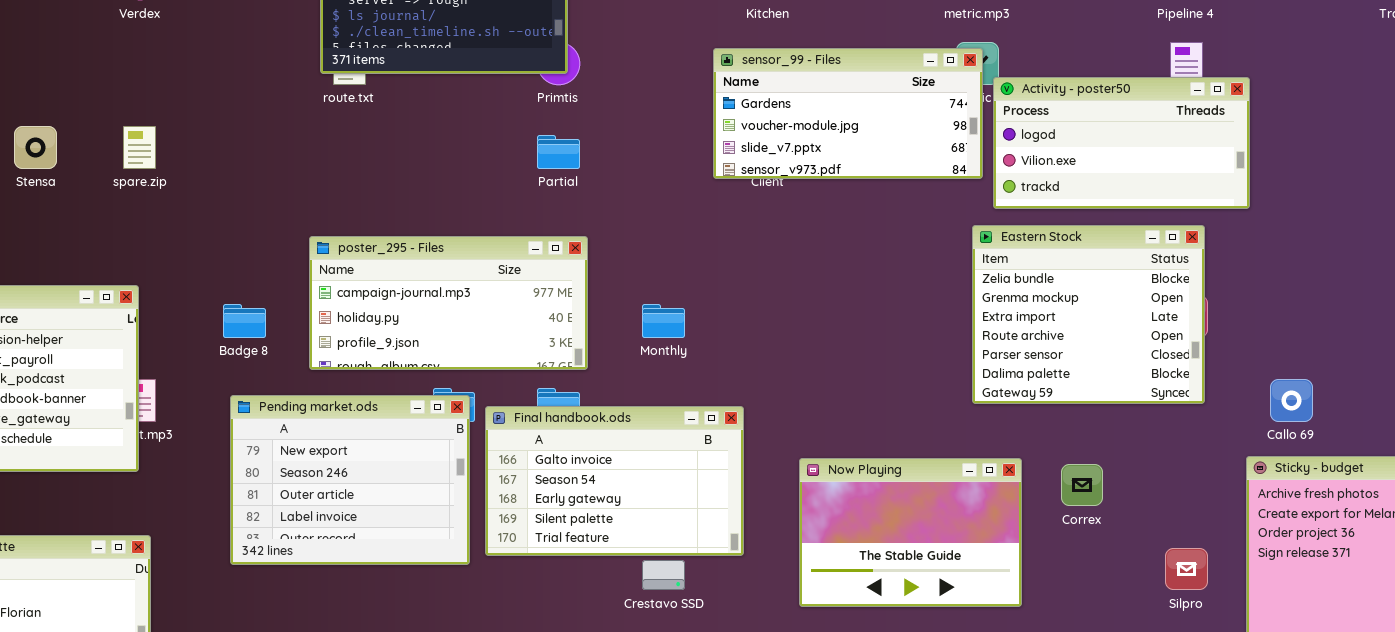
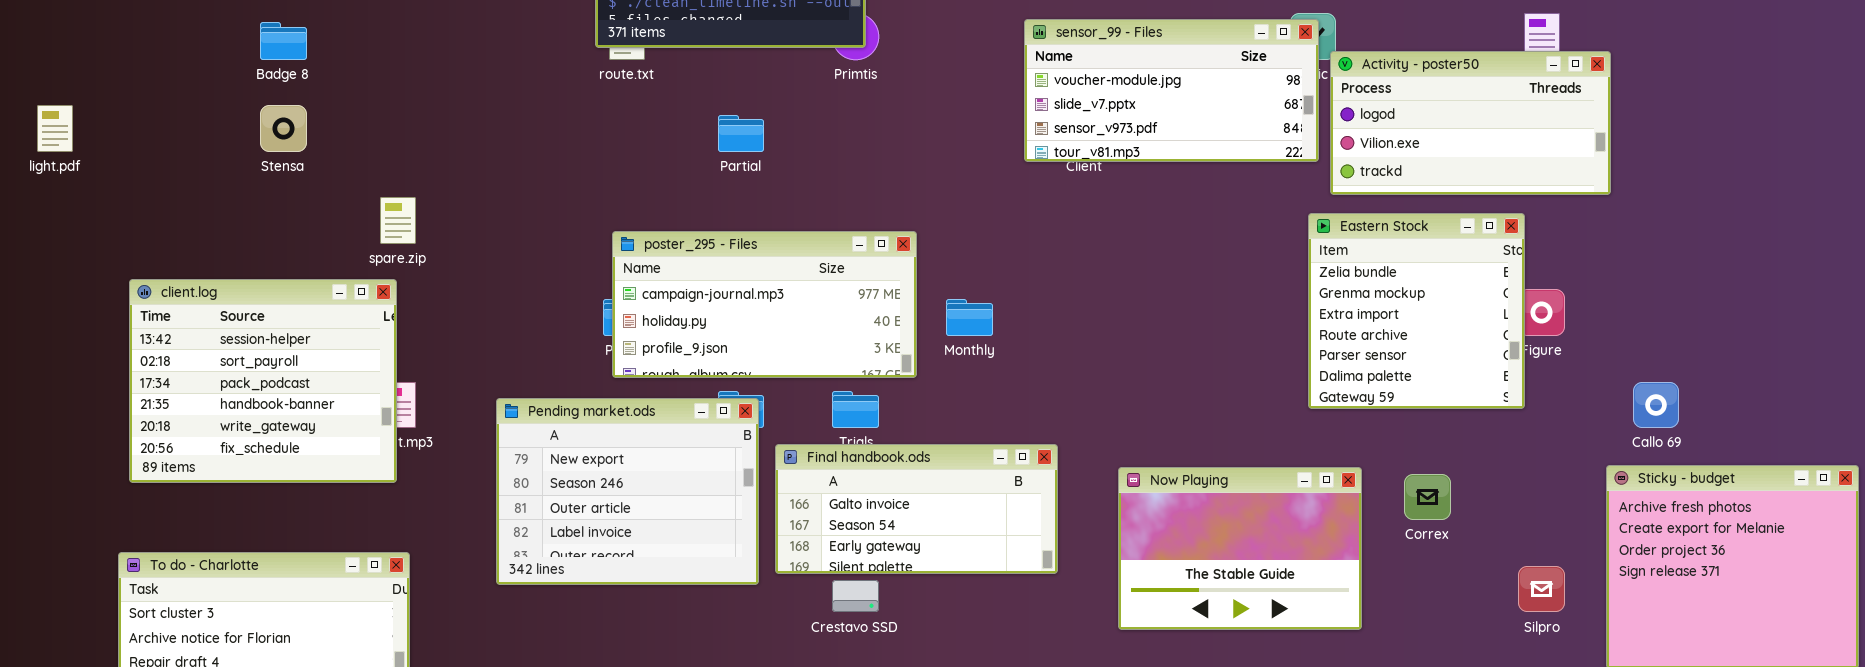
sensor_99 - Files: [713,48,983,179] -> [1024,19,1319,162], scrolled down 1 row
spare.zip: [123,126,156,169] -> [380,197,416,244], moved
Partial: [537,135,580,169] -> [718,115,764,152], moved
Eastern Stock: [972,225,1205,404] -> [1308,213,1525,409], resized
poster_295 - Files: [309,236,588,370] -> [612,231,917,378], moved
Badge 8: [223,304,266,338] -> [260,22,307,60], moved
Final handbook.ods: [485,406,744,556] -> [775,444,1058,574], resized
Crestavo SSD: [642,560,685,590] -> [832,580,879,612], moved

